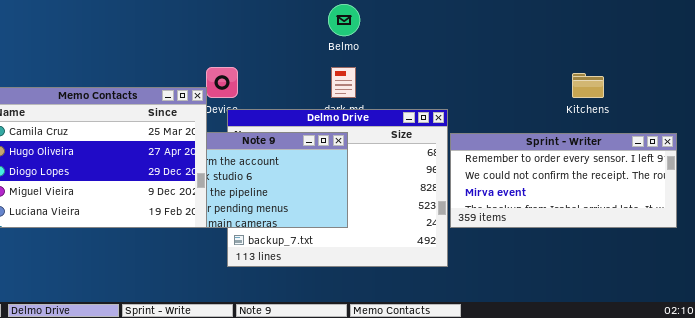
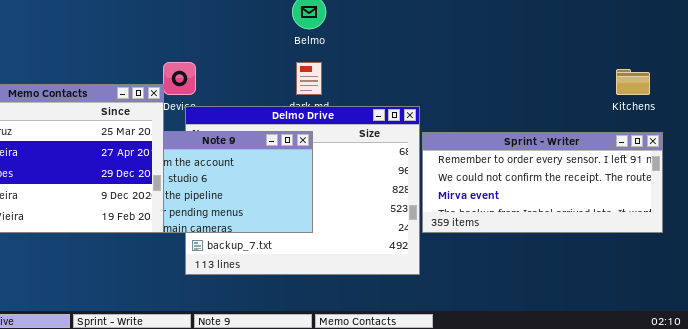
Kitchens: [572,73,604,98] -> [616,69,650,95], moved

